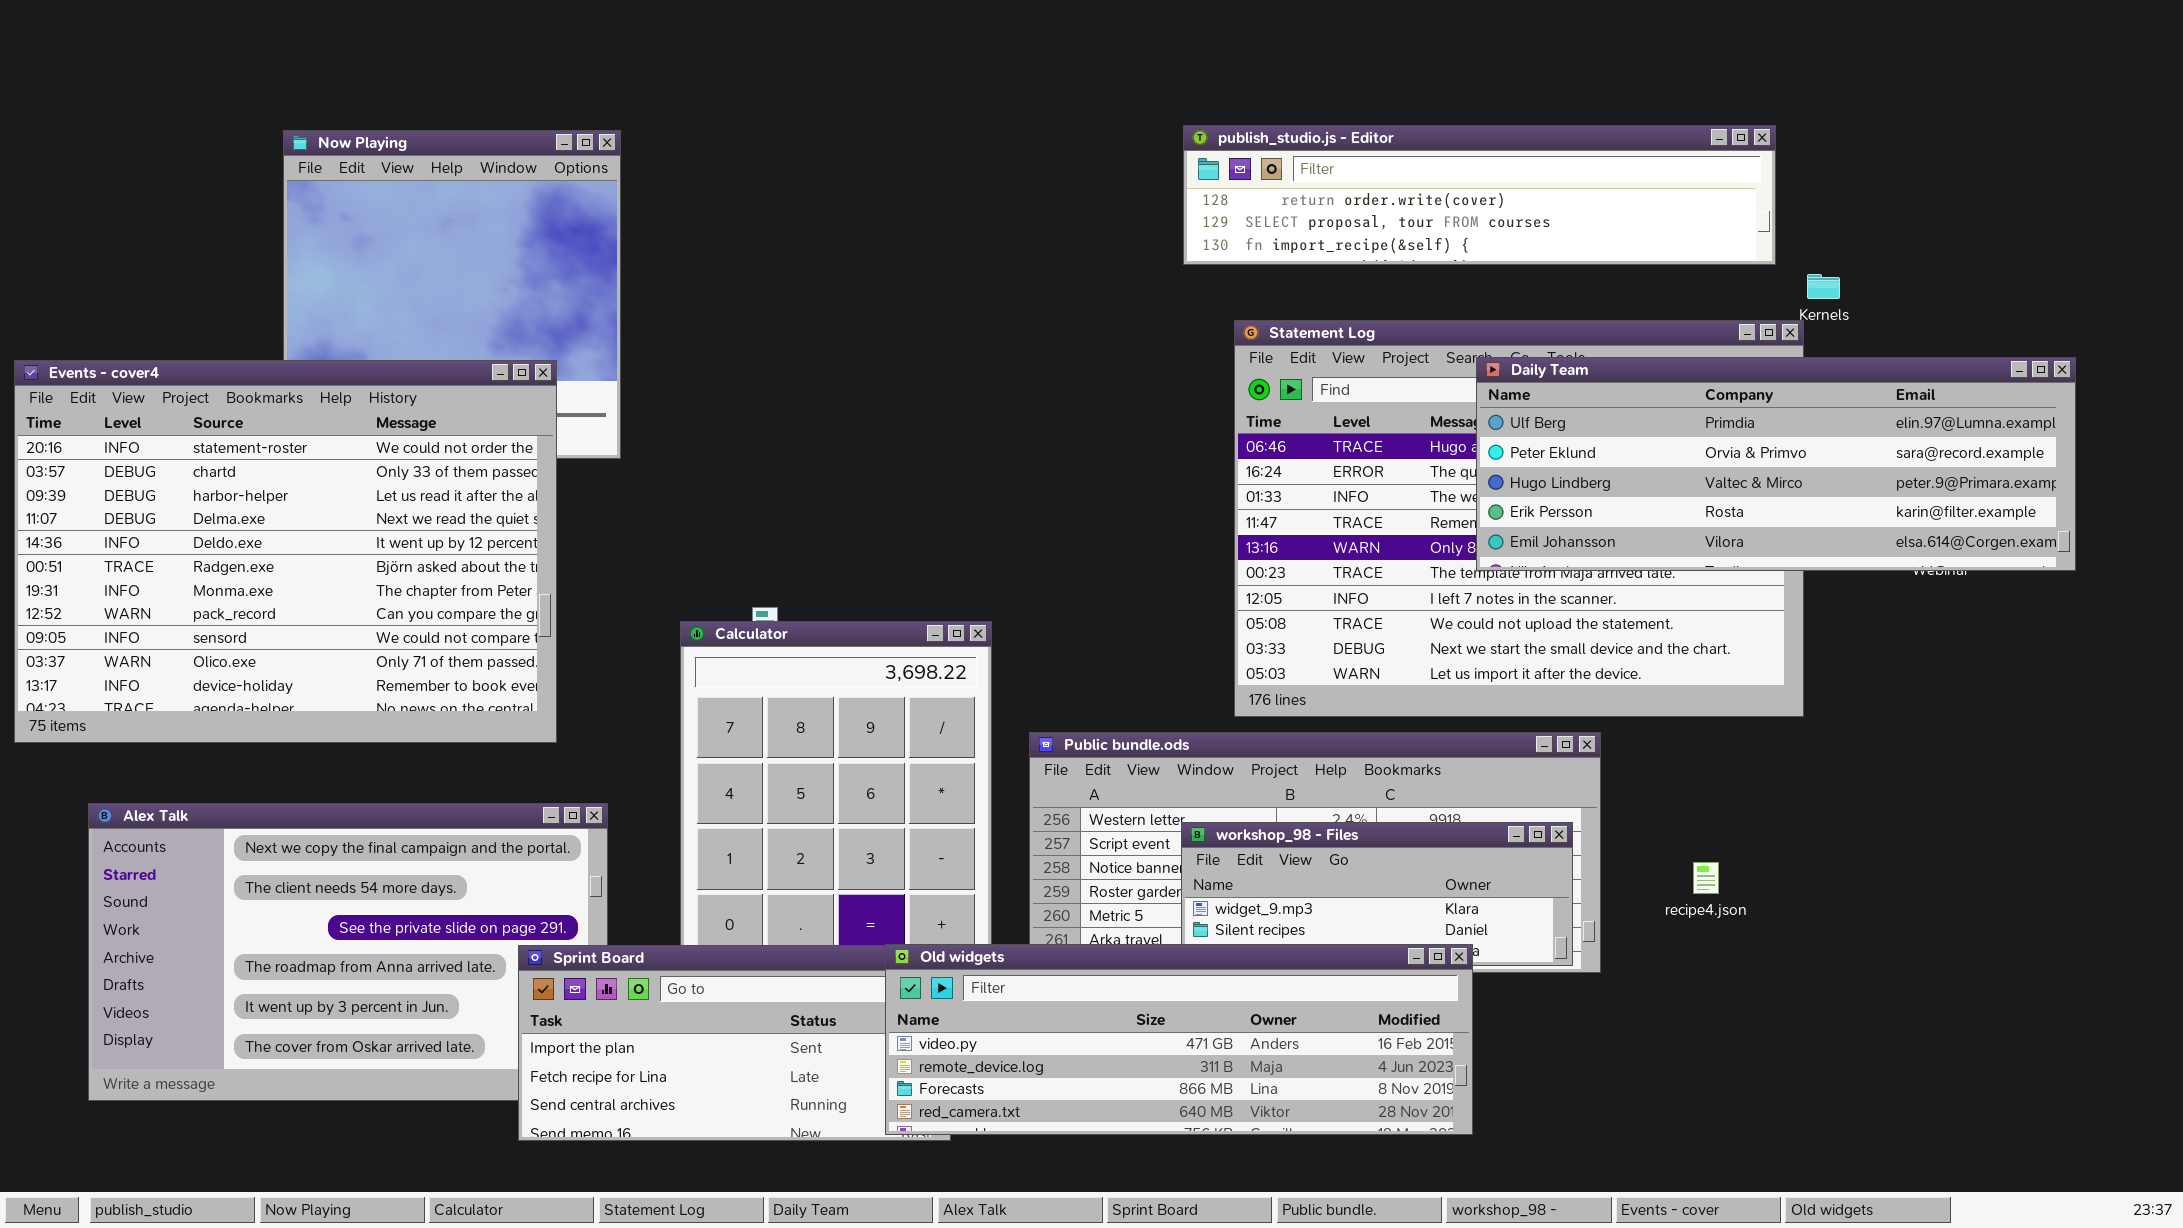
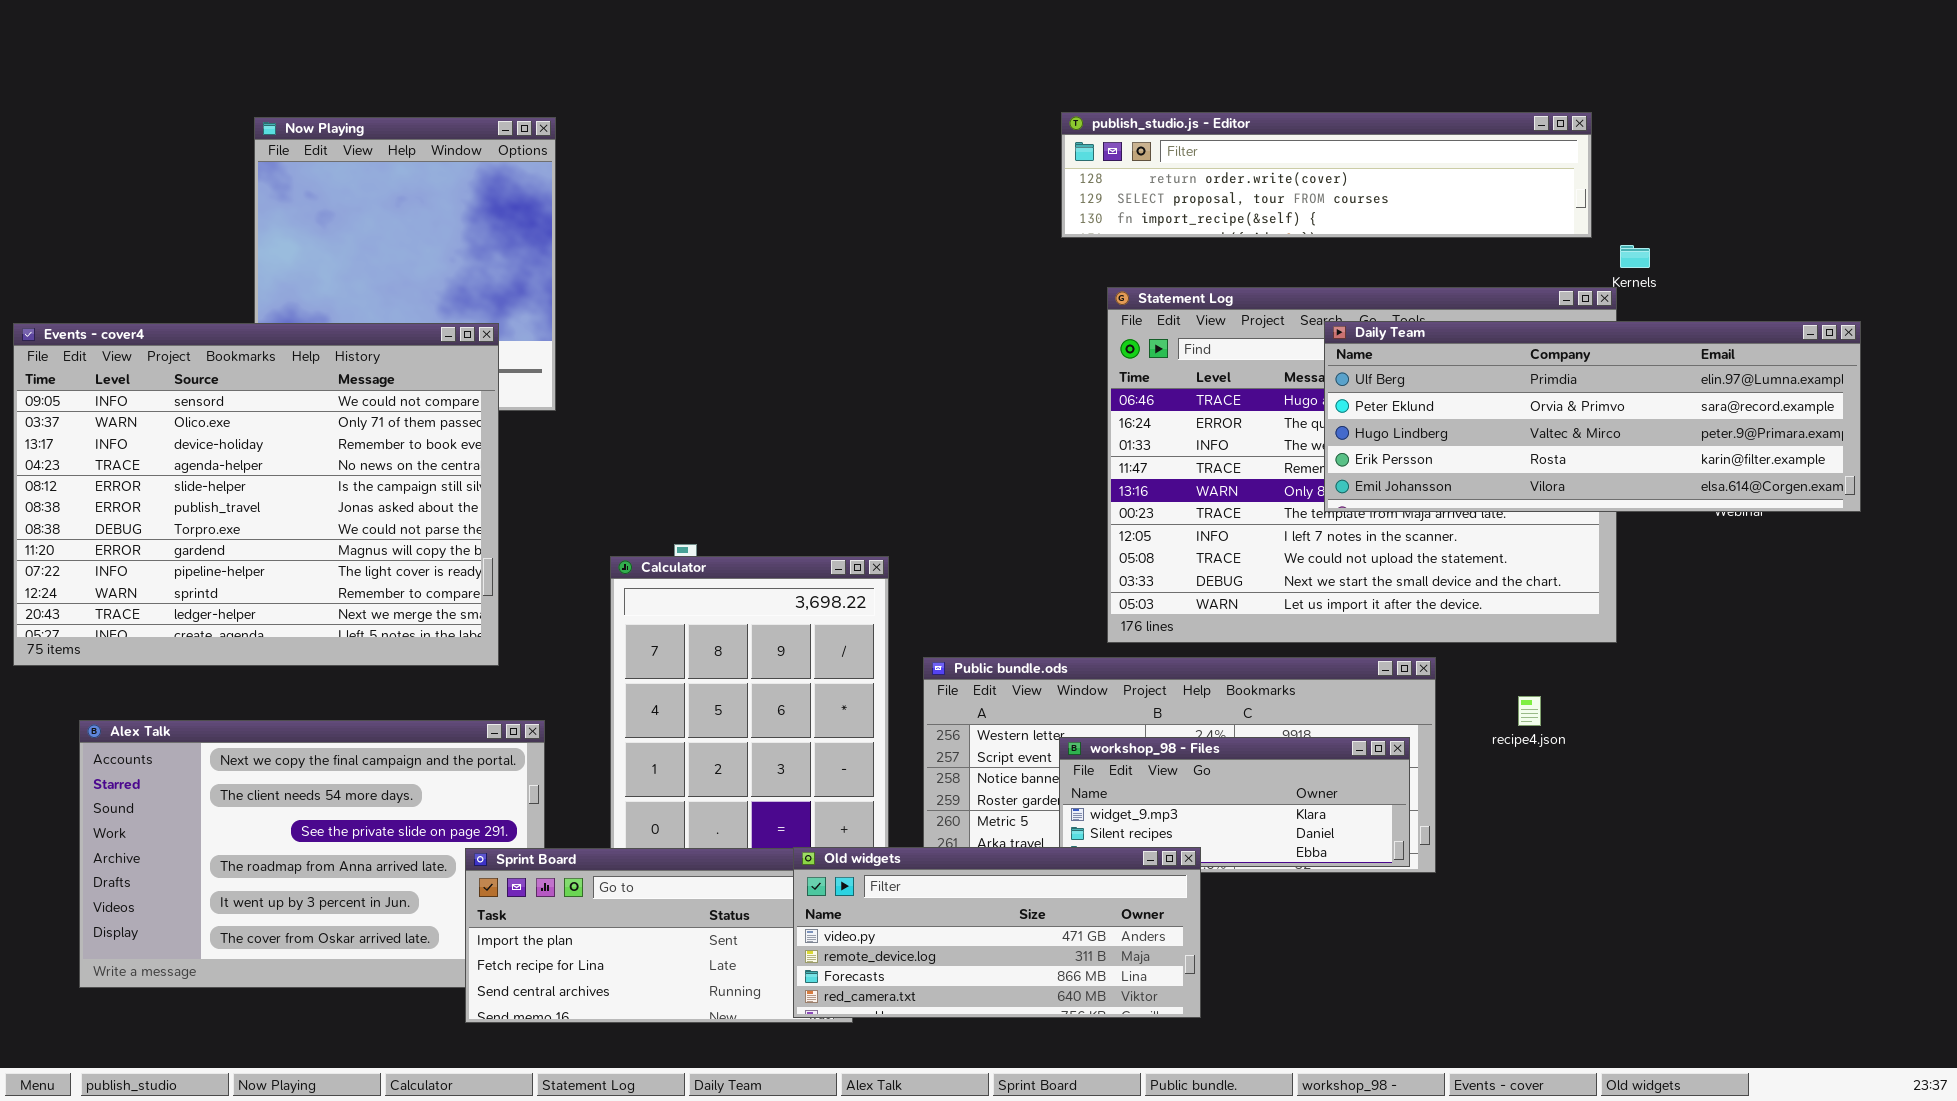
Events - cover4: [14,360,557,743] -> [13,323,499,666], scrolled down 8 rows
recipe4.json: [1693,862,1719,894] -> [1518,696,1541,726], moved
Old widgets: [885,944,1473,1135] -> [793,847,1201,1018], resized

